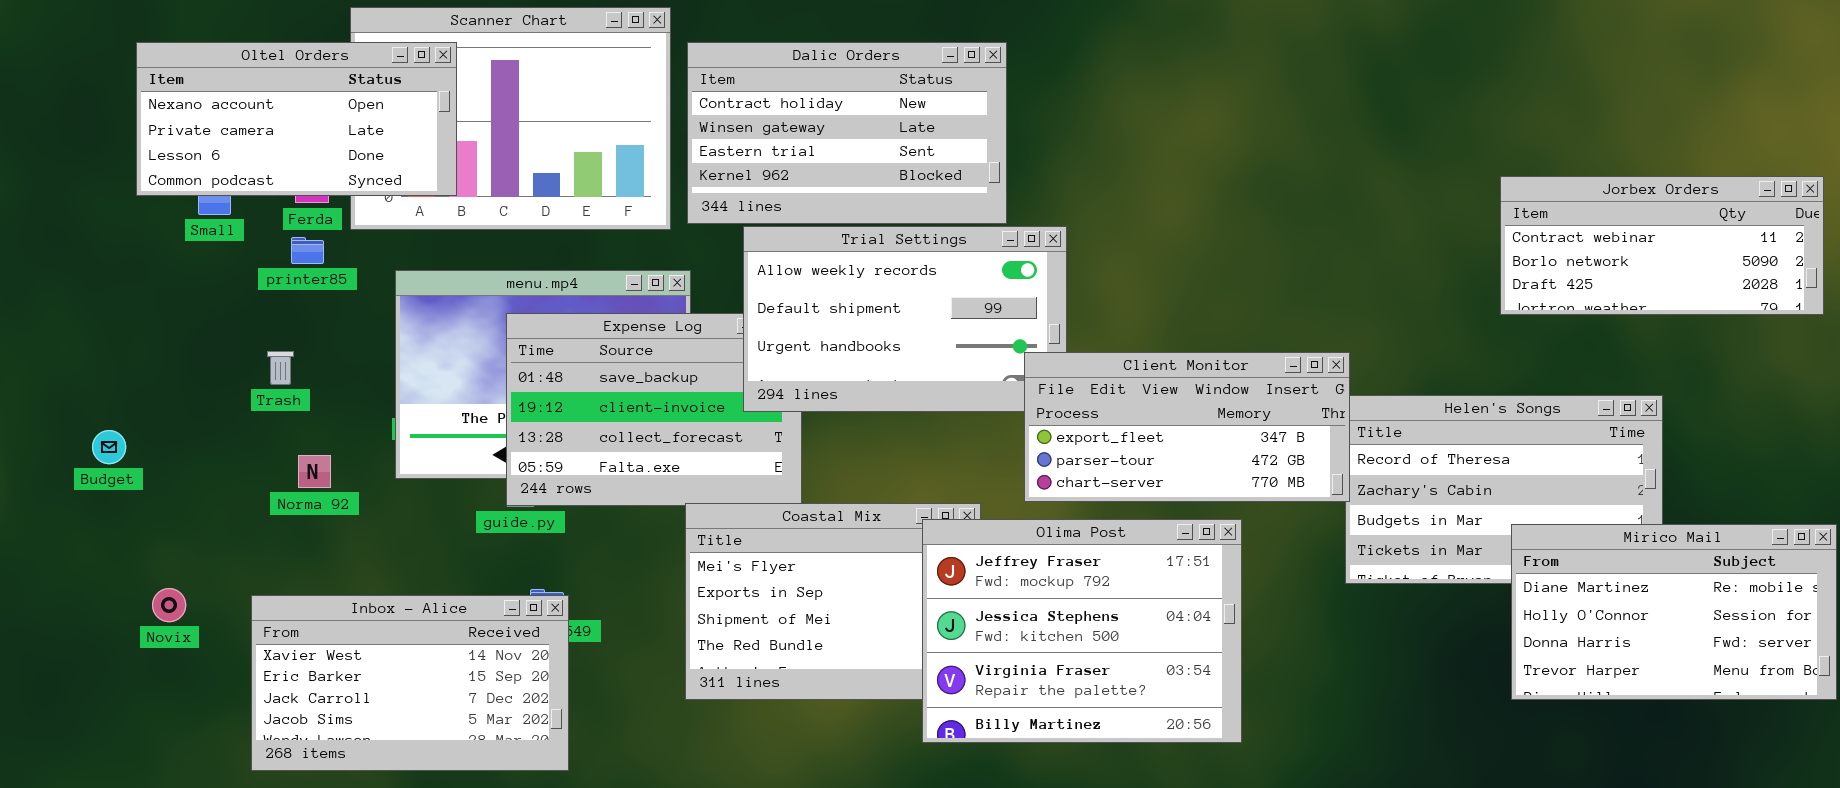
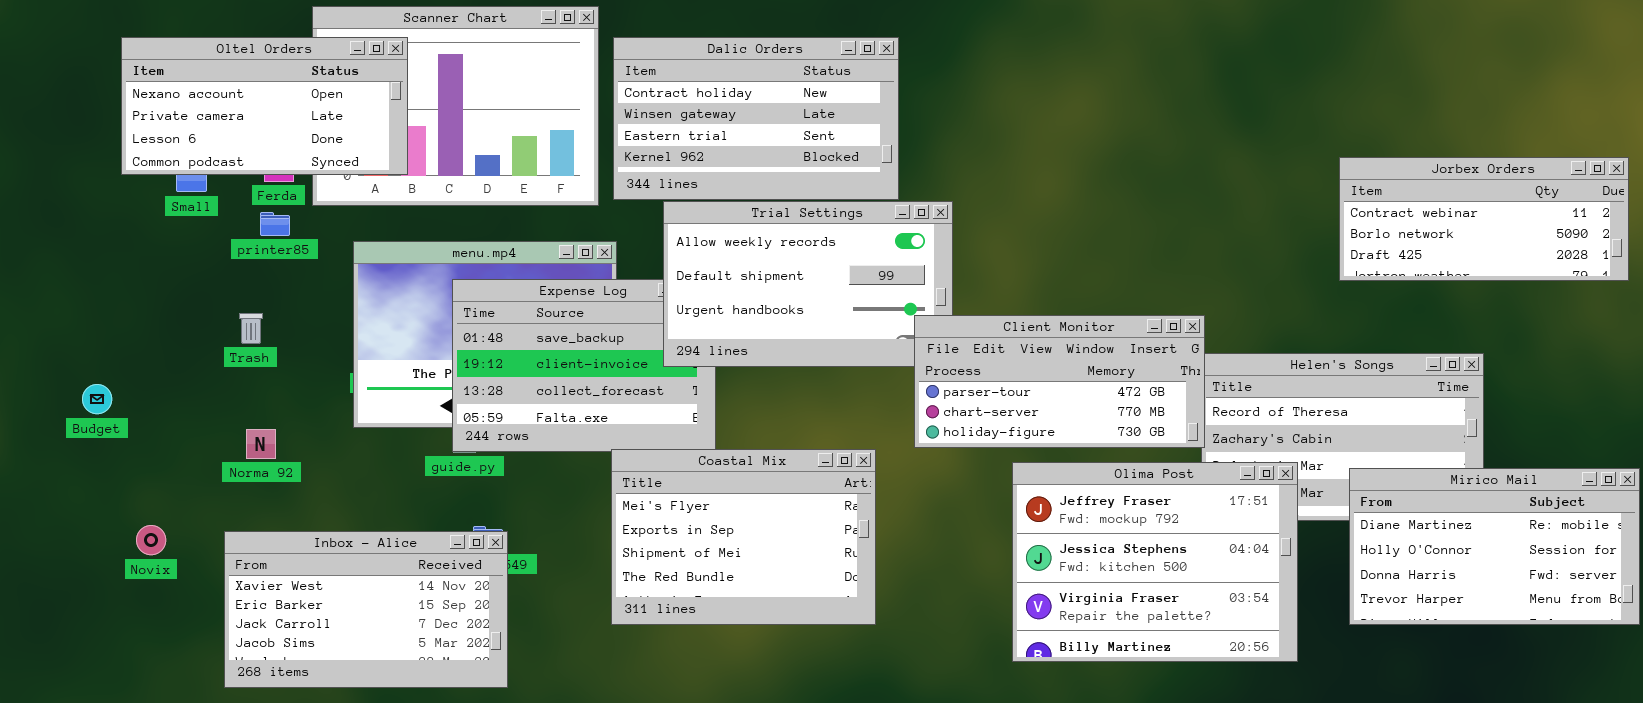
Client Monitor: [1024,352,1350,502] -> [914,315,1205,448], scrolled down 1 row
Norma 92: [298,455,331,488] -> [246,429,276,459], moved
Olima Post: [922,519,1242,743] -> [1012,462,1298,662], moved

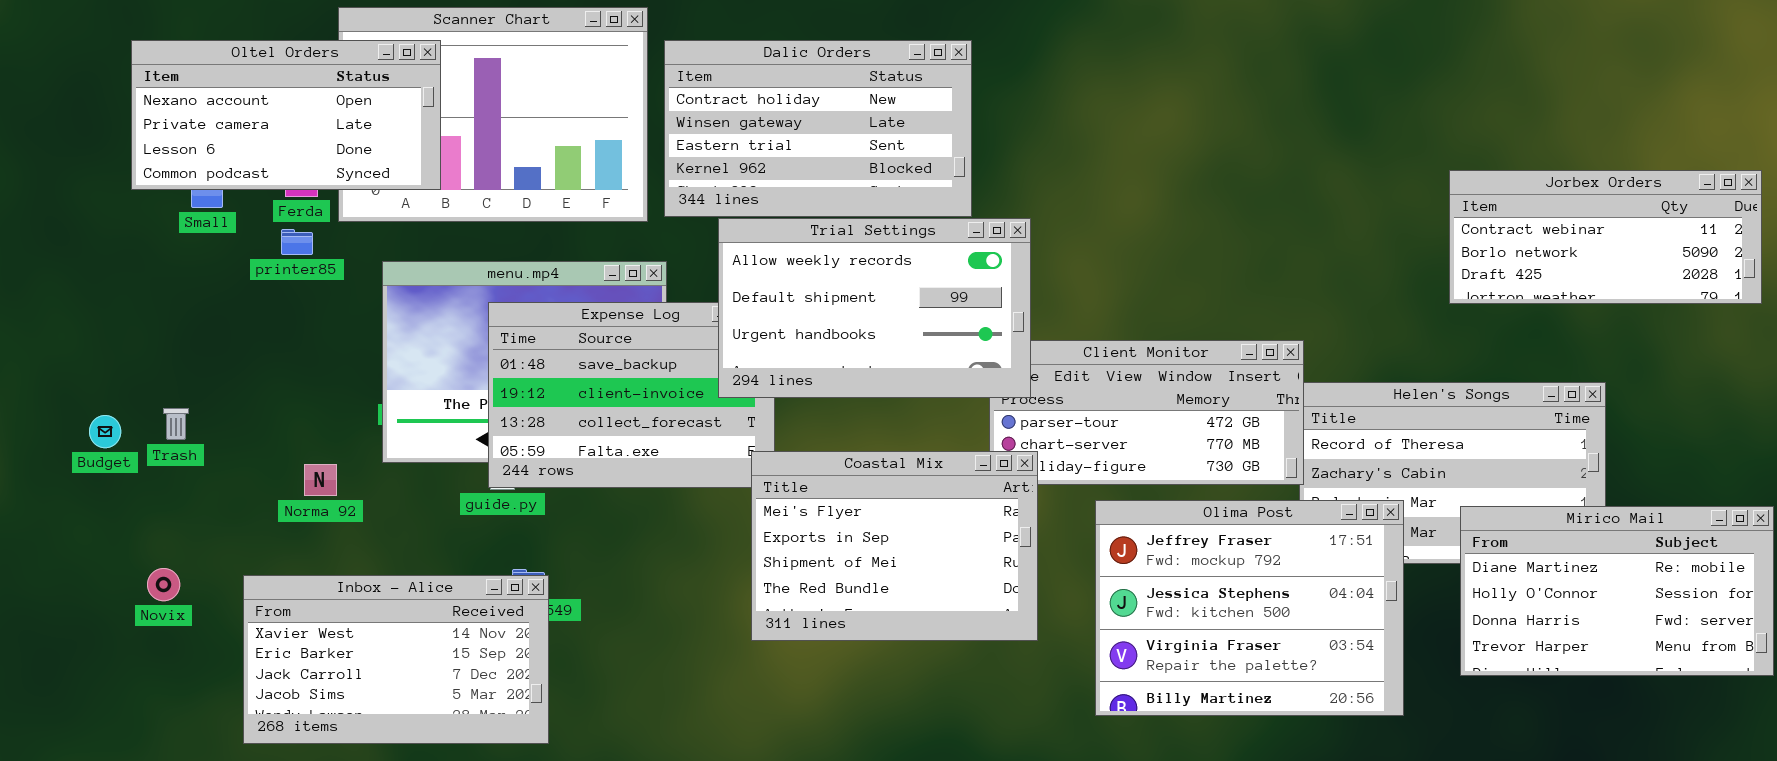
Trial Settings: [663,201,953,367] -> [718,218,1031,398], raised
Trash: [239,313,263,344] -> [163,408,189,440], moved
Norma 92: [246,429,276,459] -> [304,464,337,496], moved
Coastal Mix: [611,449,876,625] -> [751,451,1038,641], moved

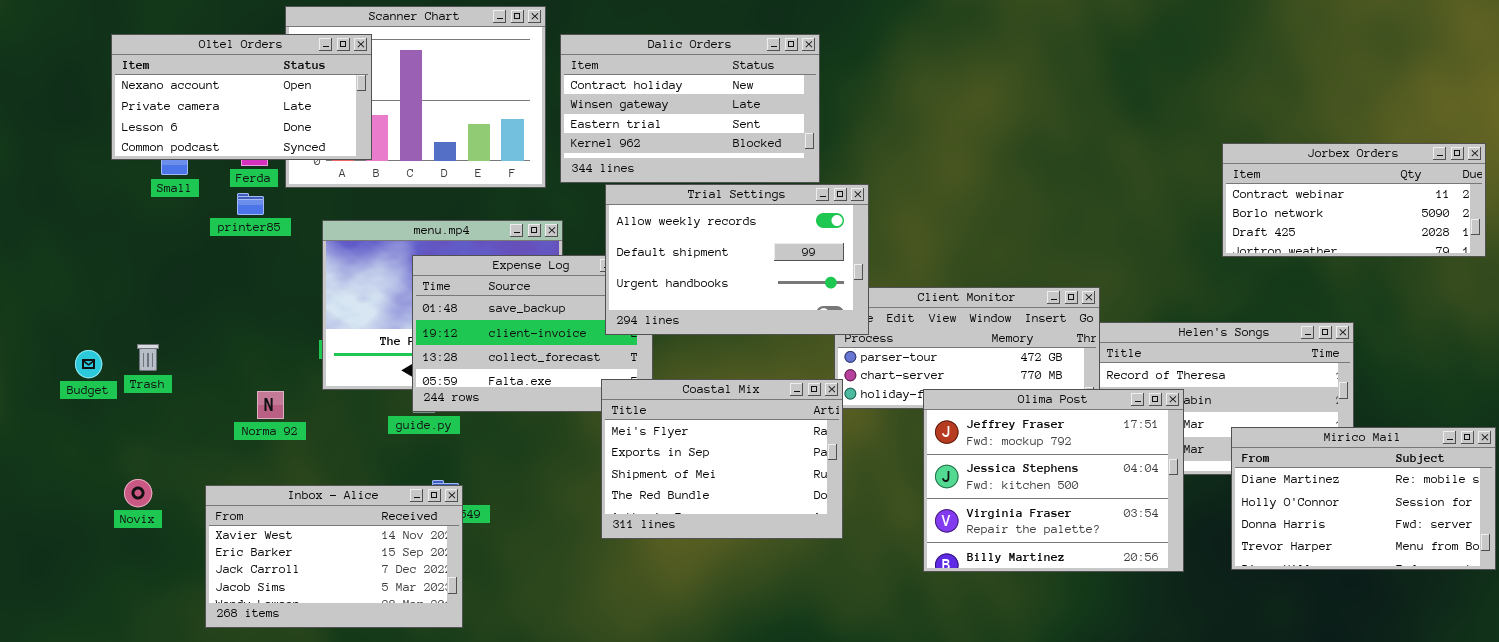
Coastal Mix: [751,451,1038,641] -> [601,379,843,539], moved
Olima Post: [1095,500,1404,716] -> [923,389,1184,572], moved

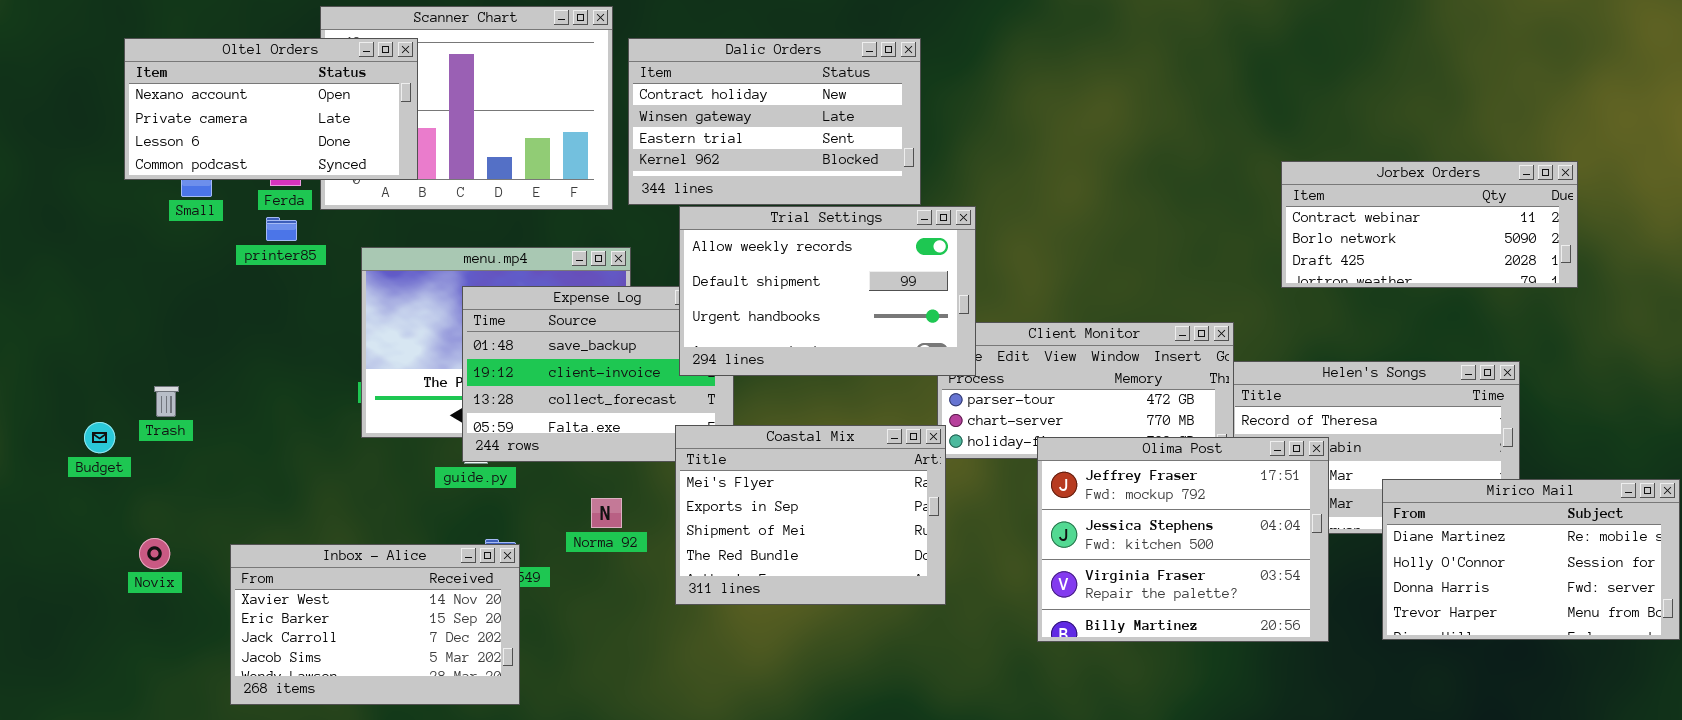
Jorbex Orders: [1222,143,1486,257] -> [1281,161,1578,288], moved
Budget: [75,350,102,378] -> [84,422,115,453], moved
Norma 92: [257,391,284,419] -> [591,498,622,528], moved

